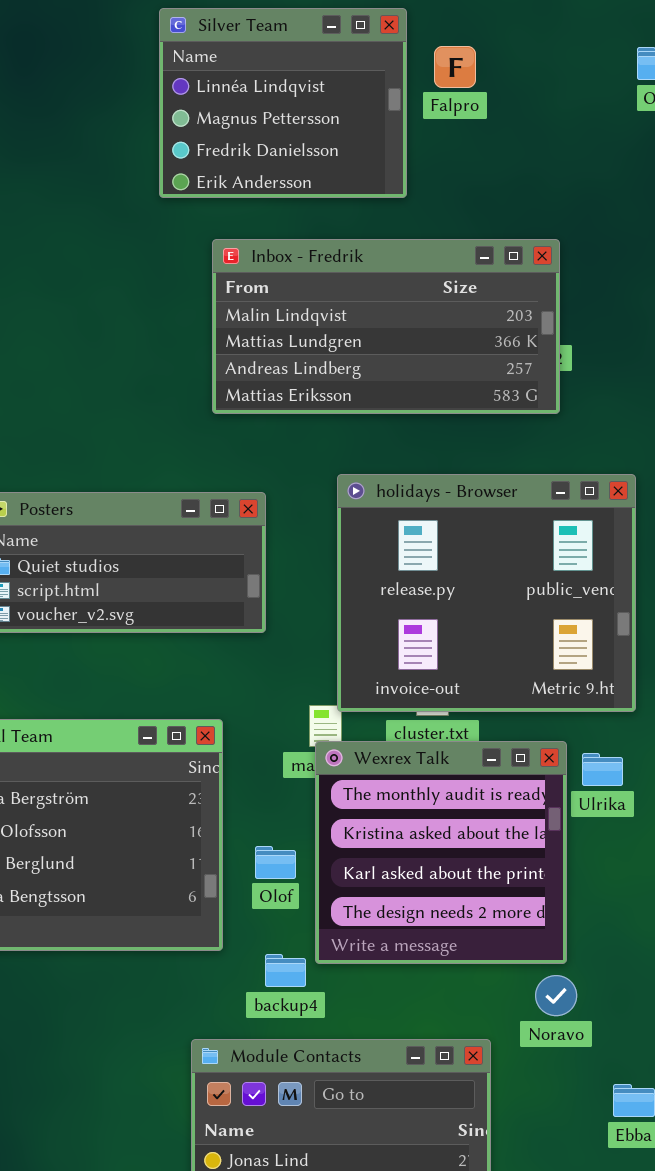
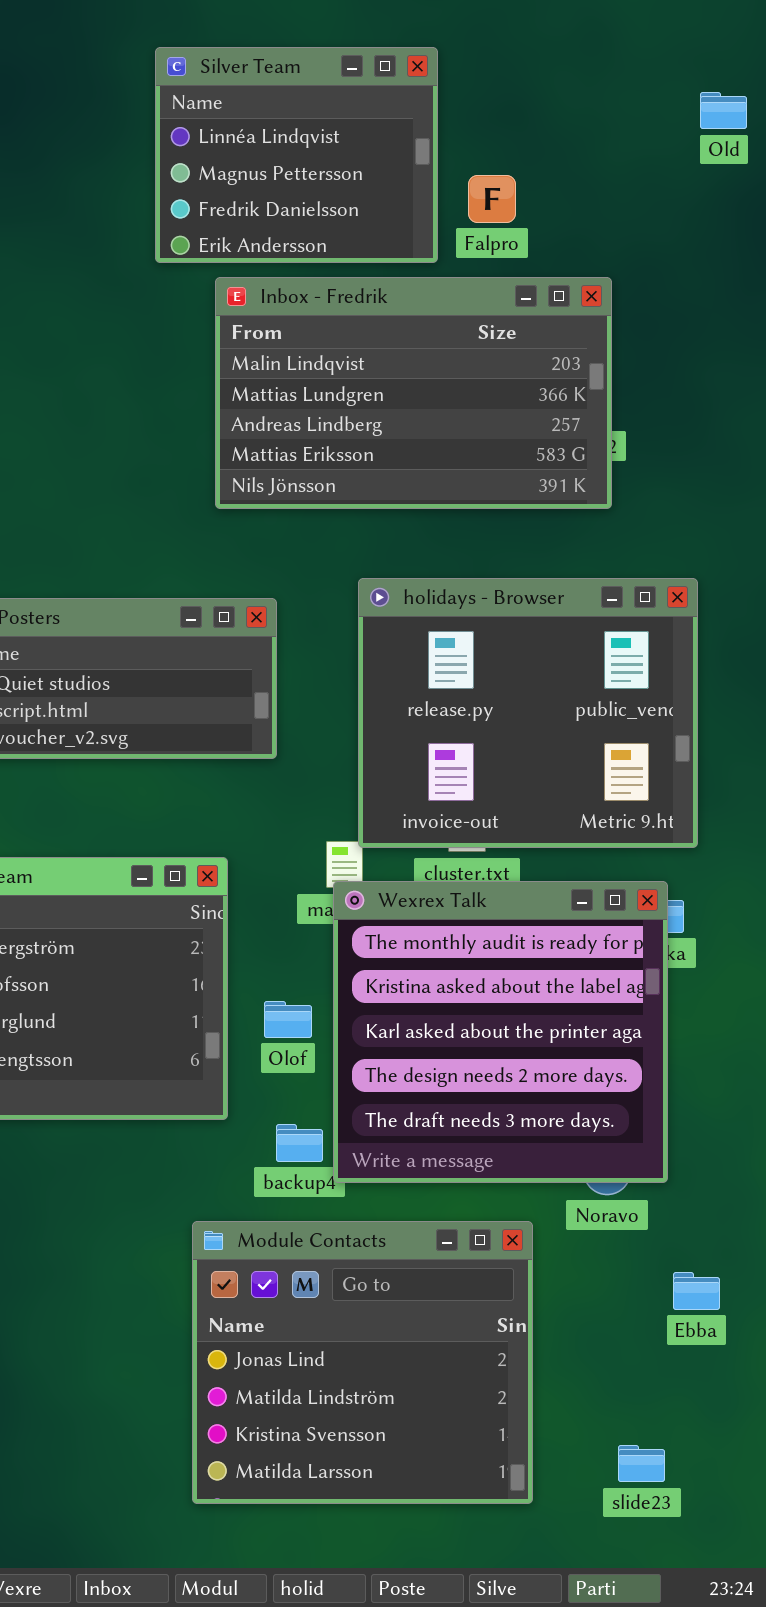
Falpro: [434,46,476,88] -> [468,175,516,223], moved
Inbox - Fredrik: [212,239,560,414] -> [215,277,612,509], resized
Wexrex Talk: [315,741,567,964] -> [333,881,668,1183], resized

